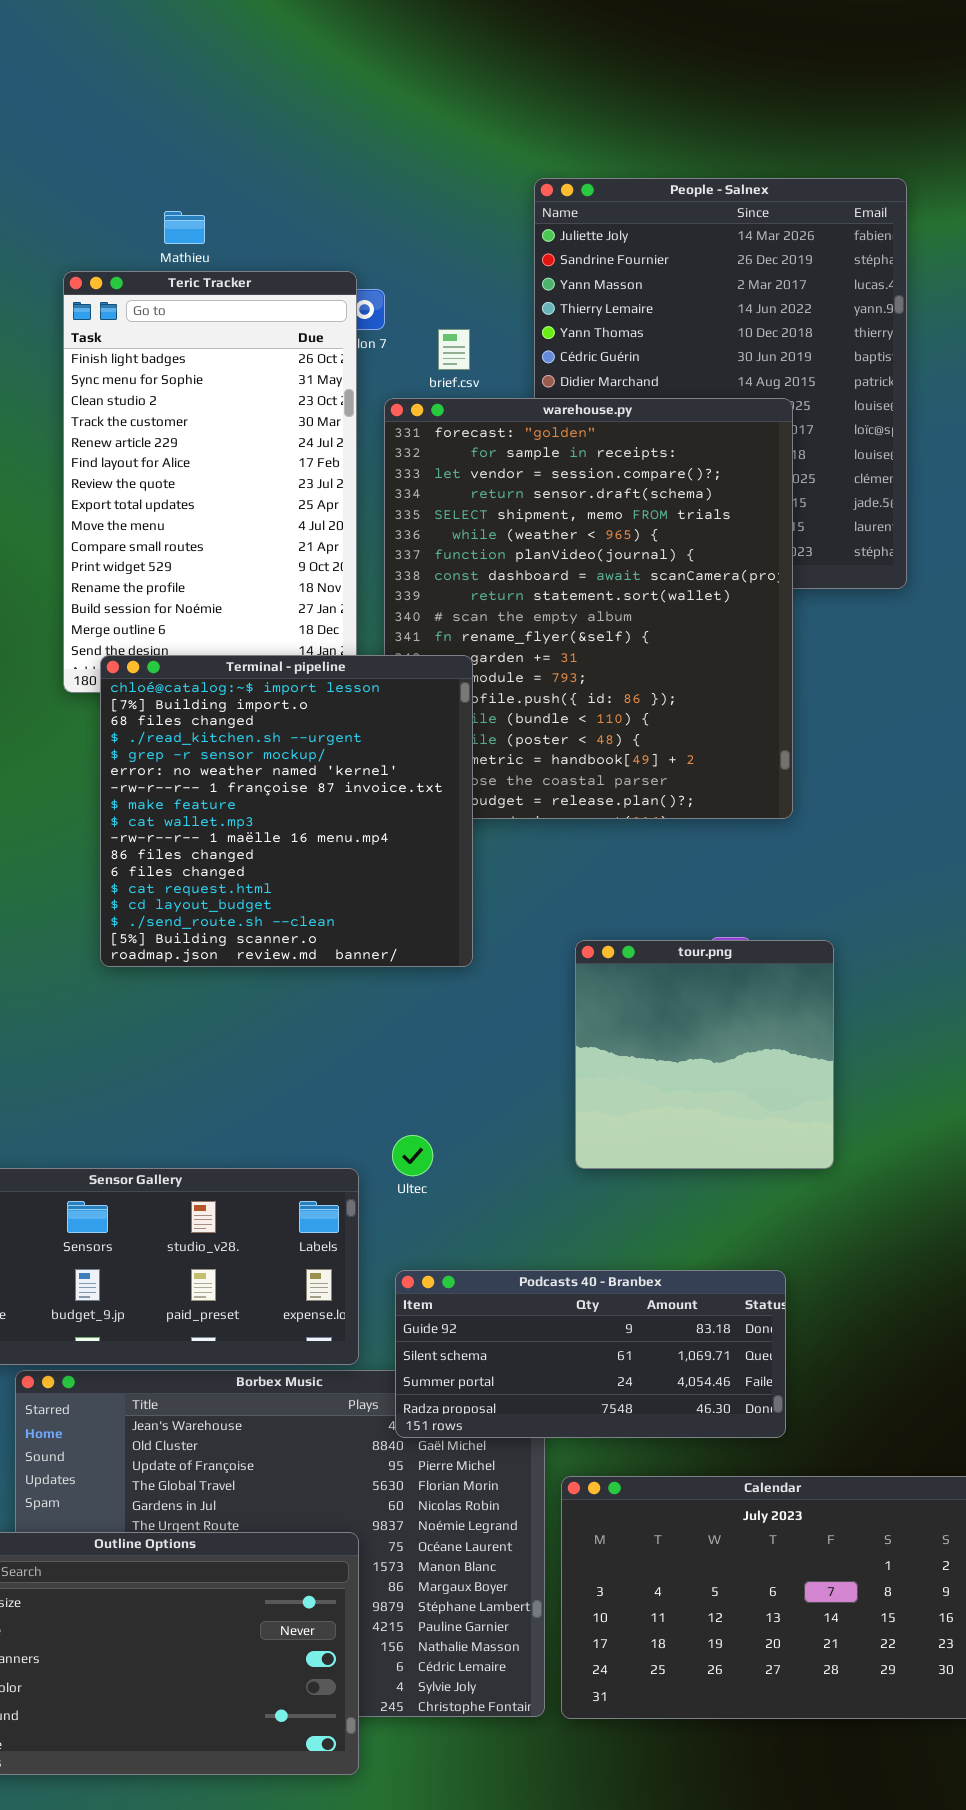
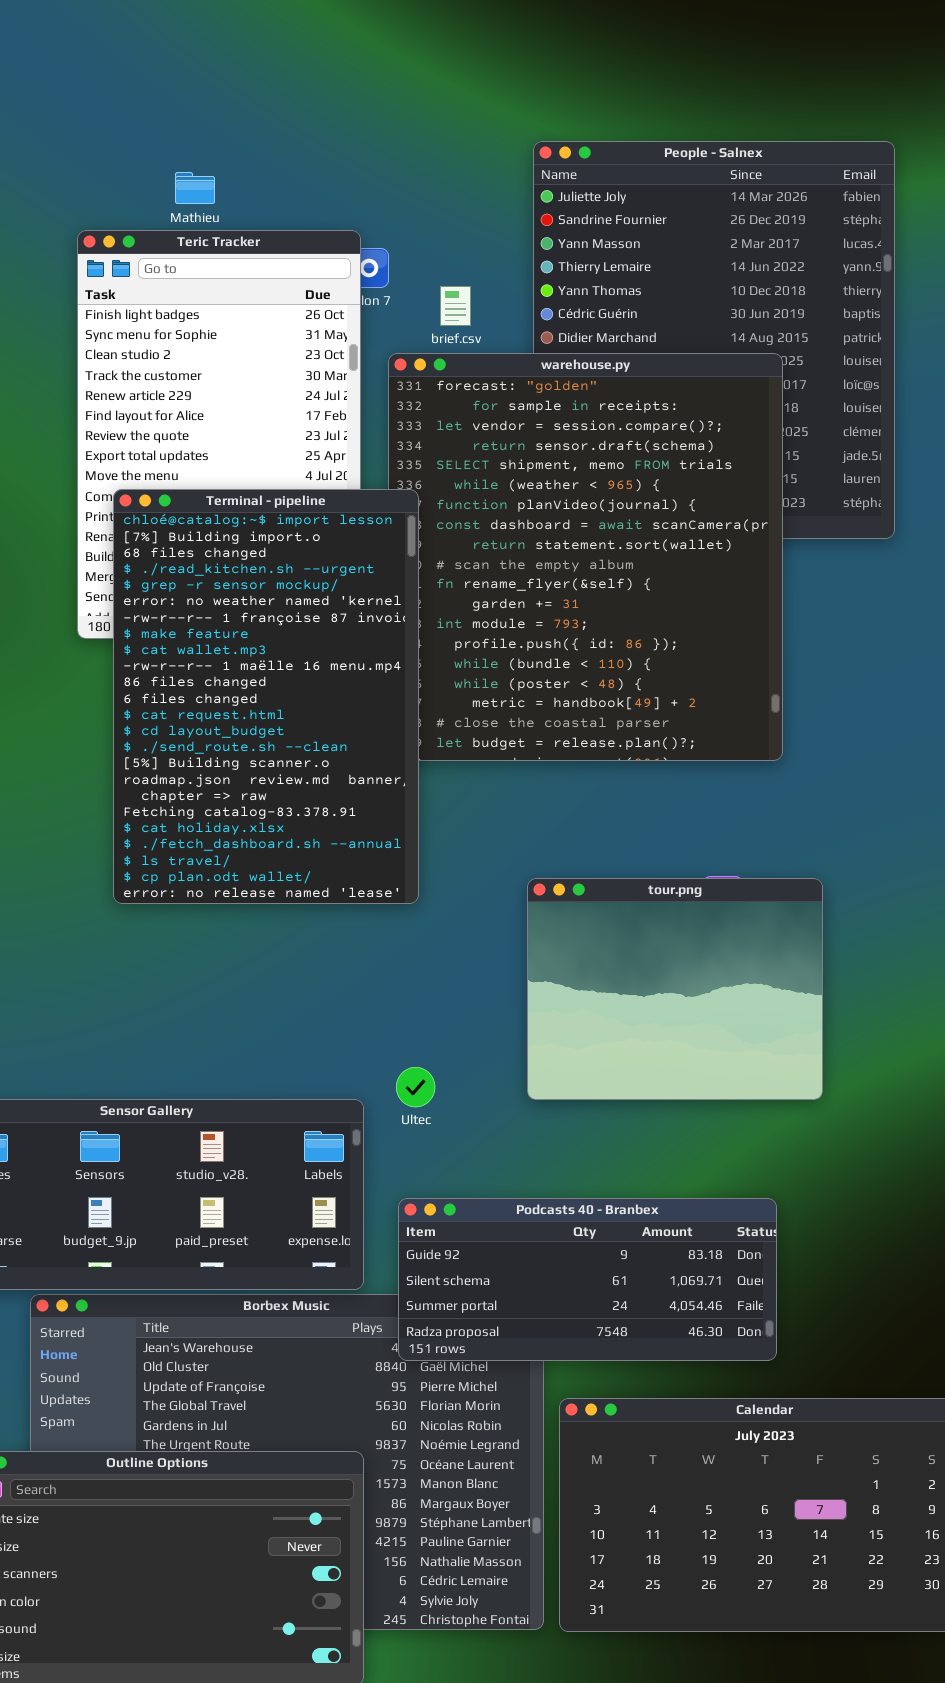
Terminal - pipeline: [100,655,473,967] -> [113,489,419,904], resized
tour.png: [575,940,834,1169] -> [527,878,823,1100], resized

